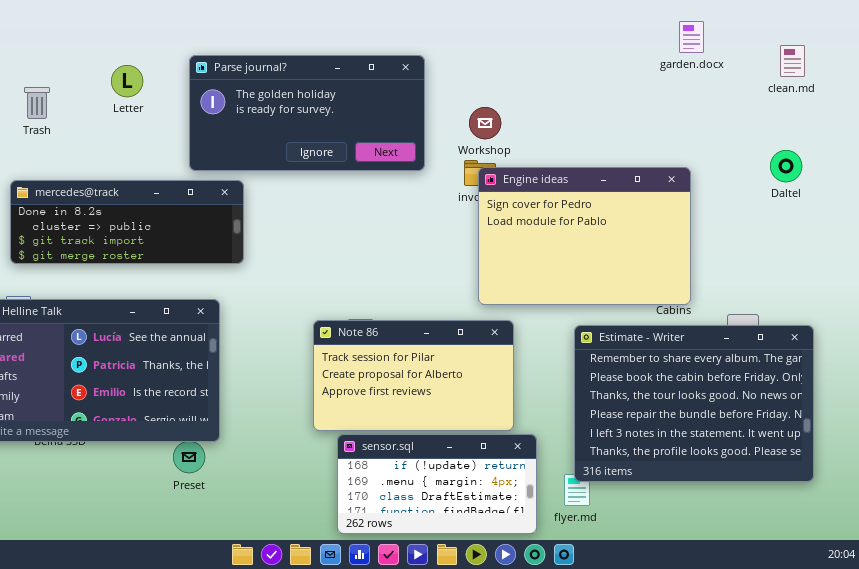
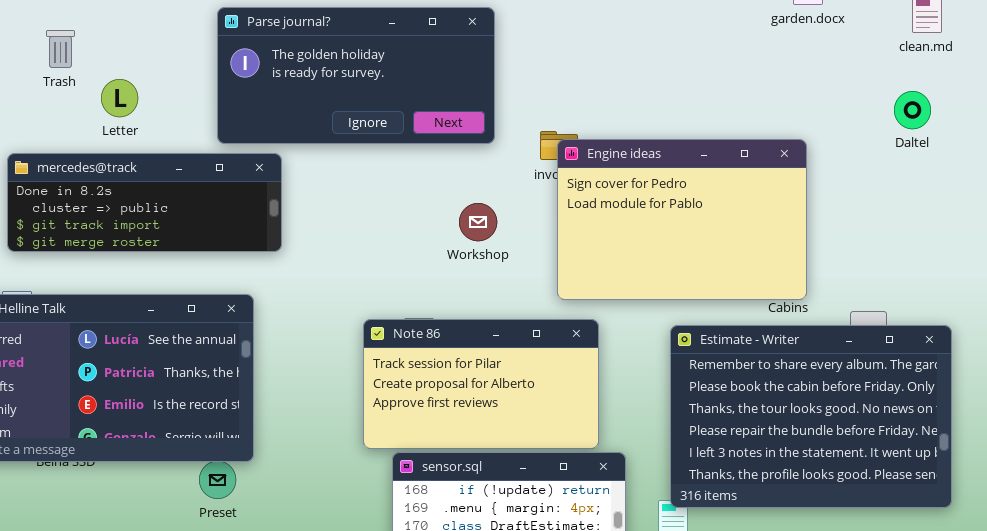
Letter: [111,65,143,97] -> [101,79,138,117], moved
Trash: [24,87,50,119] -> [46,30,75,68], moved
Workshop: [469,107,501,139] -> [459,203,497,241], moved
Daltel: [770,150,802,182] -> [894,91,931,129], moved

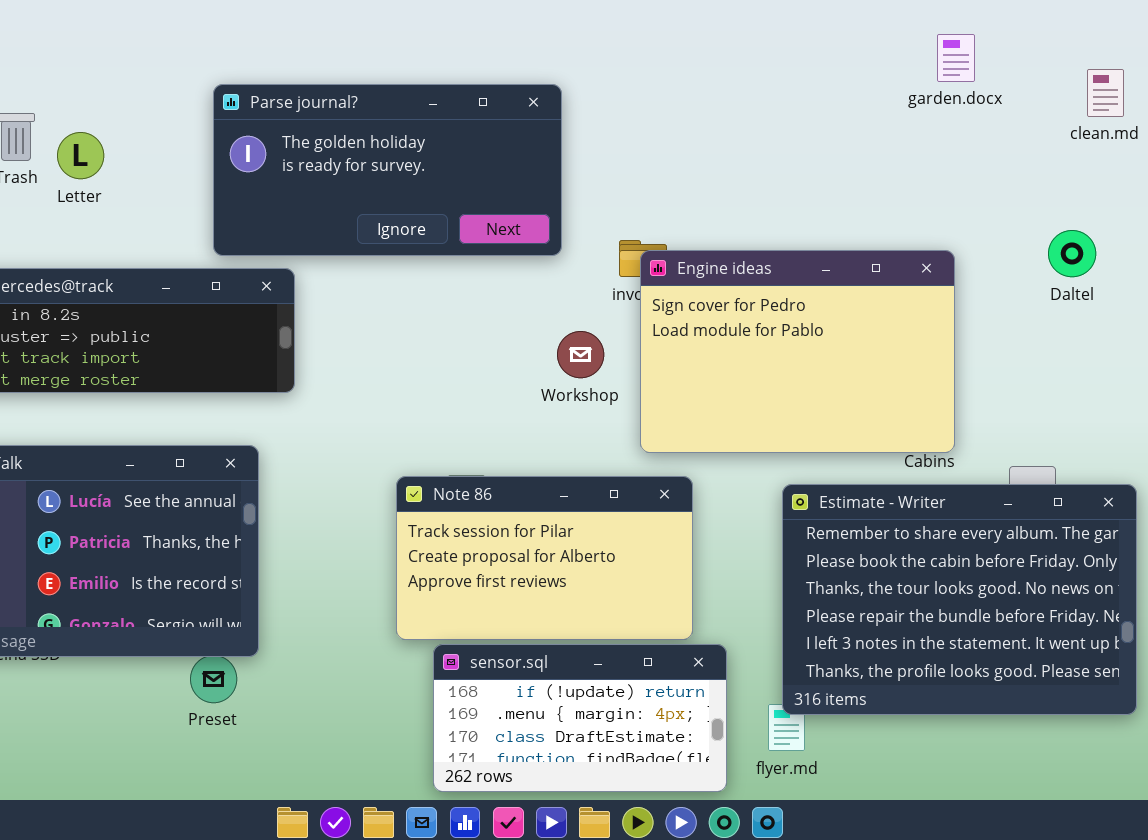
Letter: [101,79,138,117] -> [57,132,104,179], moved
Daltel: [894,91,931,129] -> [1048,230,1096,277], moved
Workshop: [459,203,497,241] -> [557,331,604,378], moved

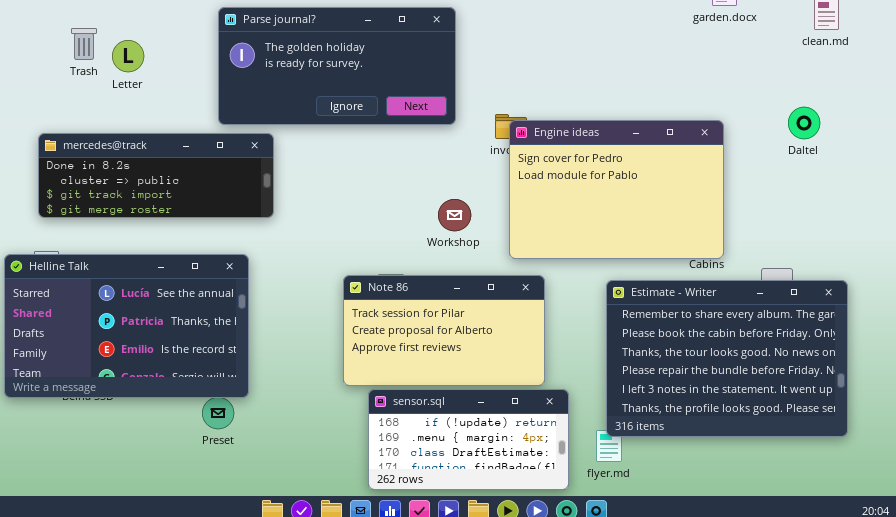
Workshop: [557,331,604,378] -> [438,199,471,231], moved

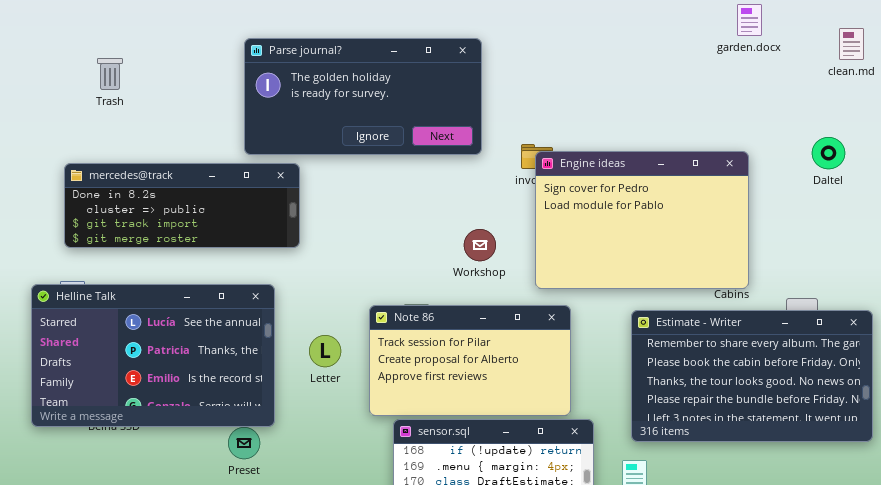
Letter: [112,40,144,72] -> [309,335,341,367], moved
Estimate - Writer: [606,280,848,437] -> [631,310,873,442], resized

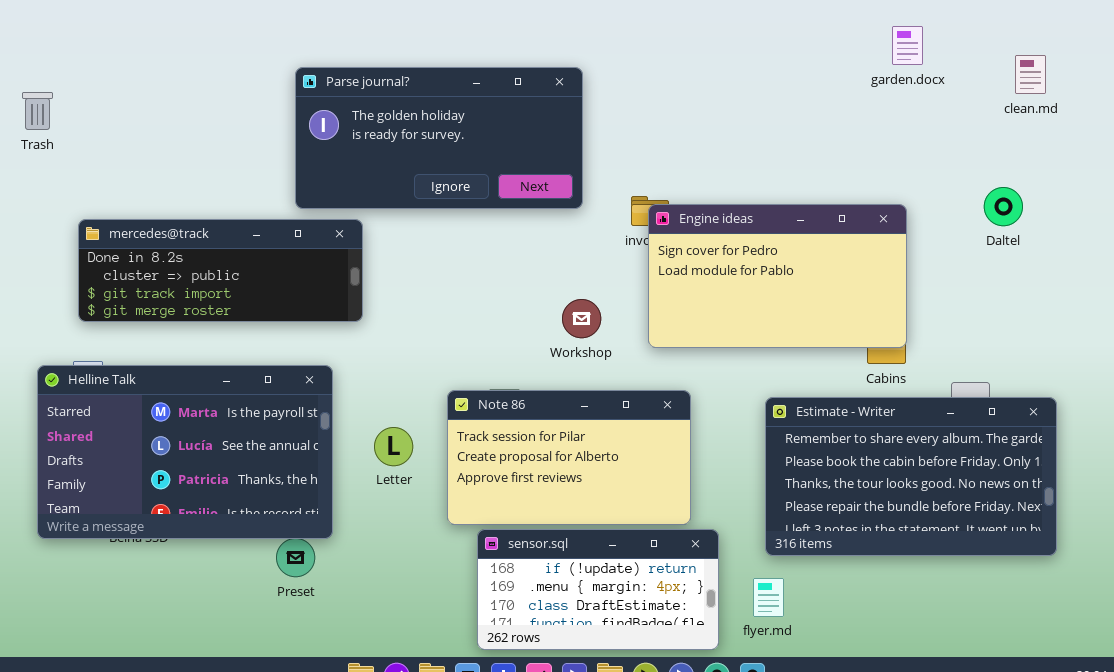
Trash: [97,58,123,90] -> [22,92,53,130], moved
Engine ideas: [535,151,749,289] -> [648,204,907,348], resized
Helline Talk: [31,284,275,427] -> [37,365,333,539], scrolled up 1 row

